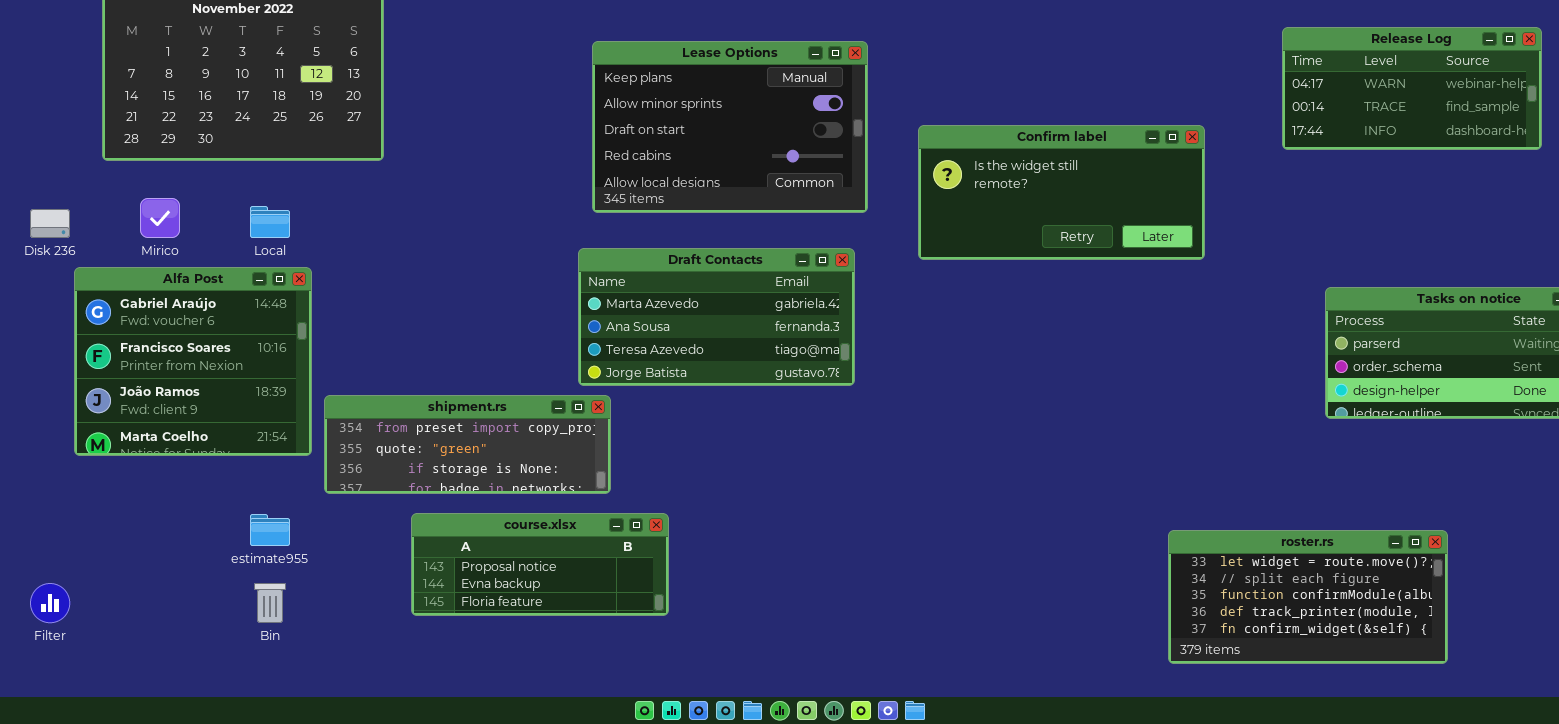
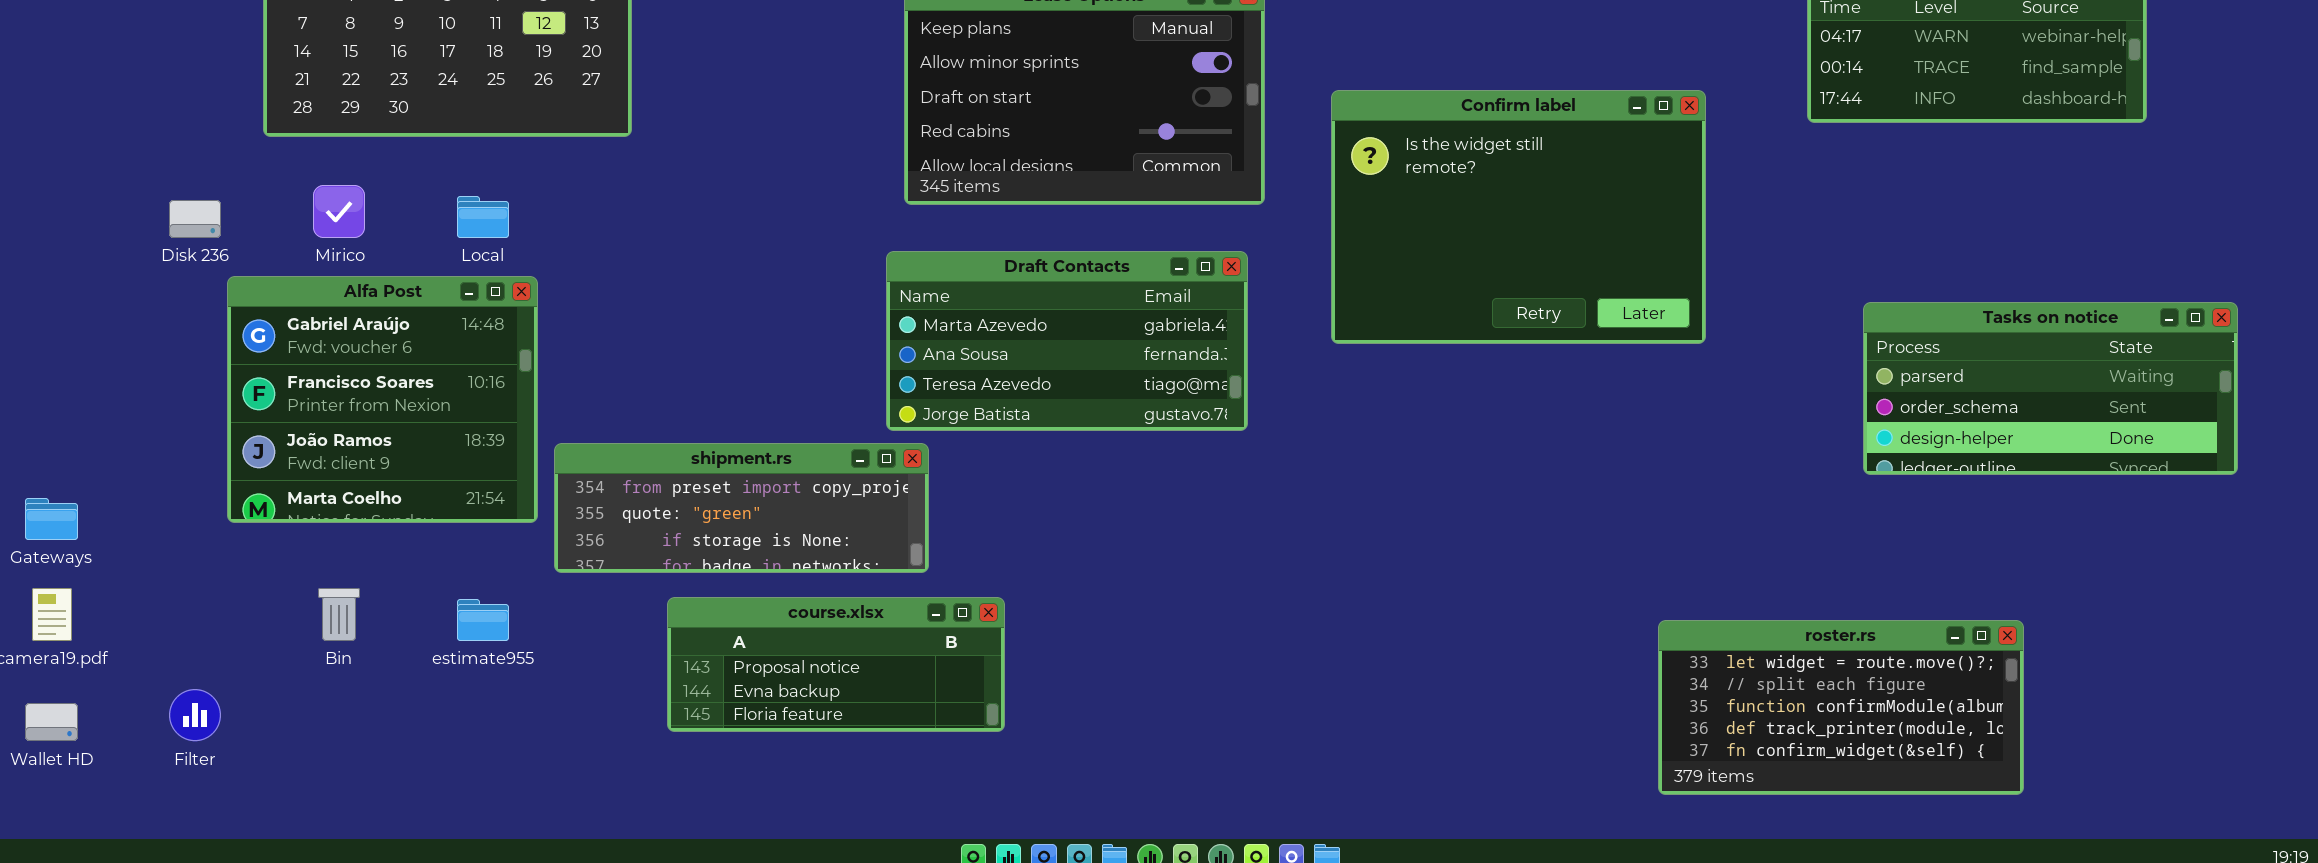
Confirm label: [918,125,1205,260] -> [1331,90,1706,344], resized
Bin: [254,583,286,623] -> [318,588,360,641], moved

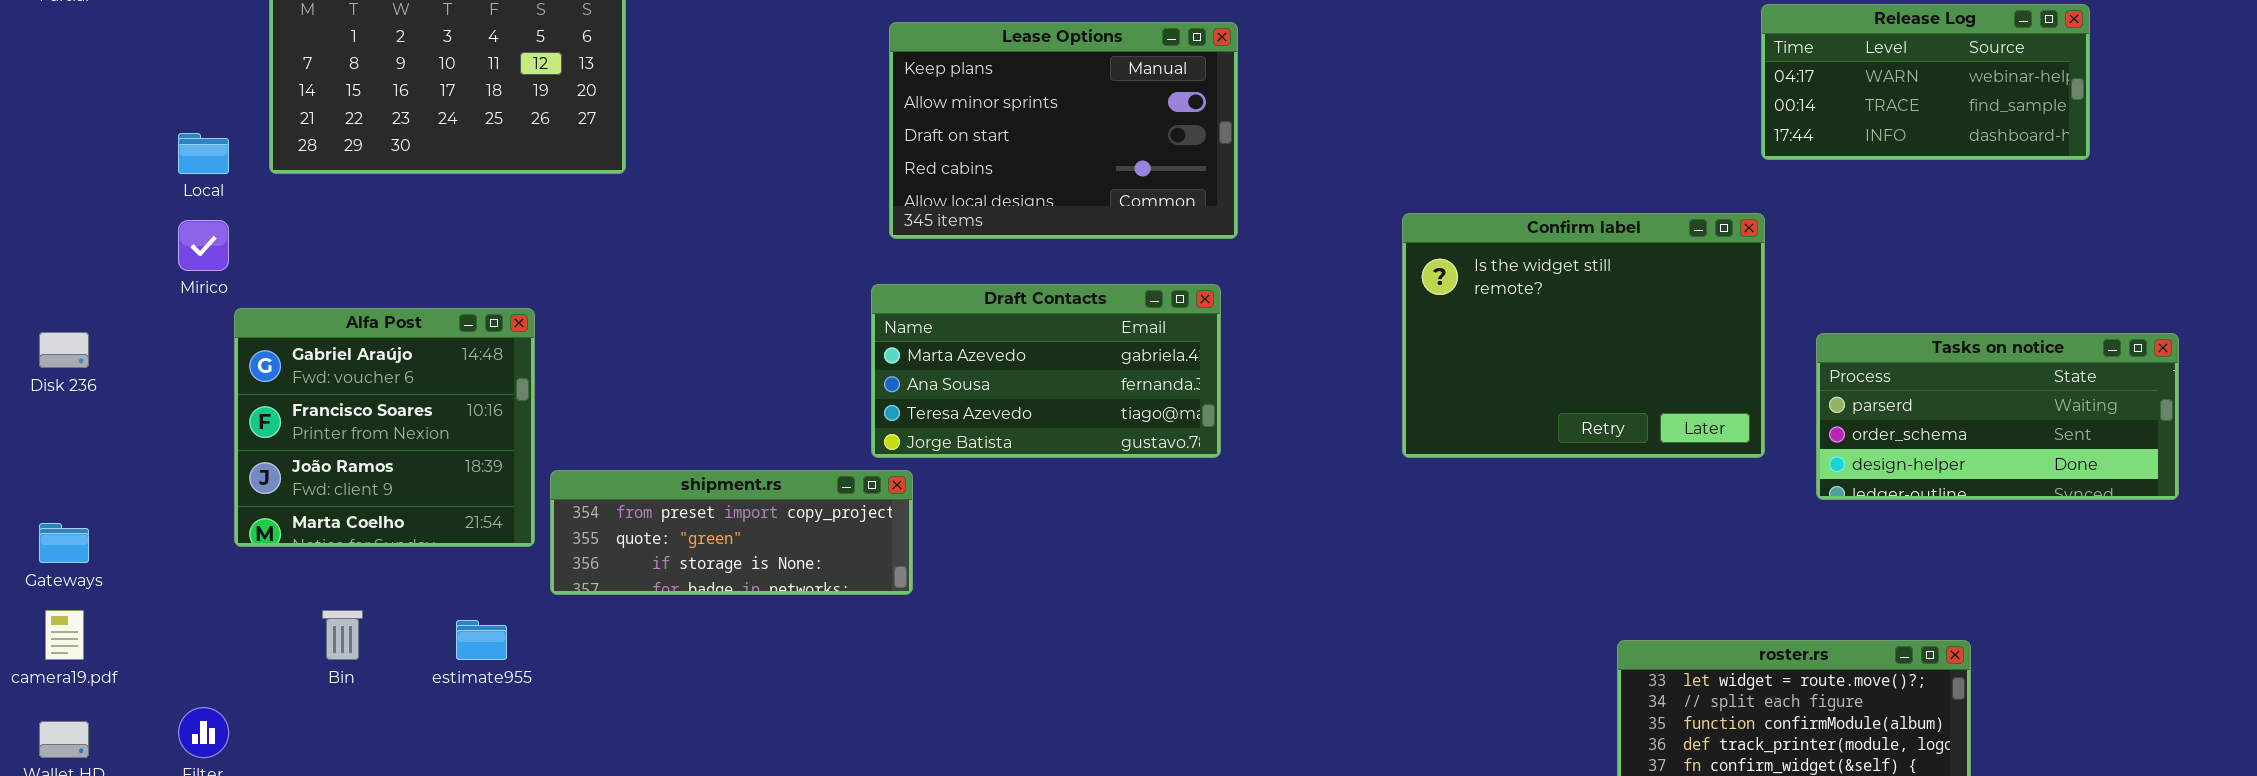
Confirm label: [1331,90,1706,344] -> [1402,213,1765,458], moved
Mirico: [313,185,365,238] -> [178,220,229,271], moved
Local: [457,196,509,238] -> [178,133,229,174], moved
Disk 236: [169,200,221,238] -> [39,332,89,368], moved
course.xlsx: [667,597,1005,732] -> none, closed

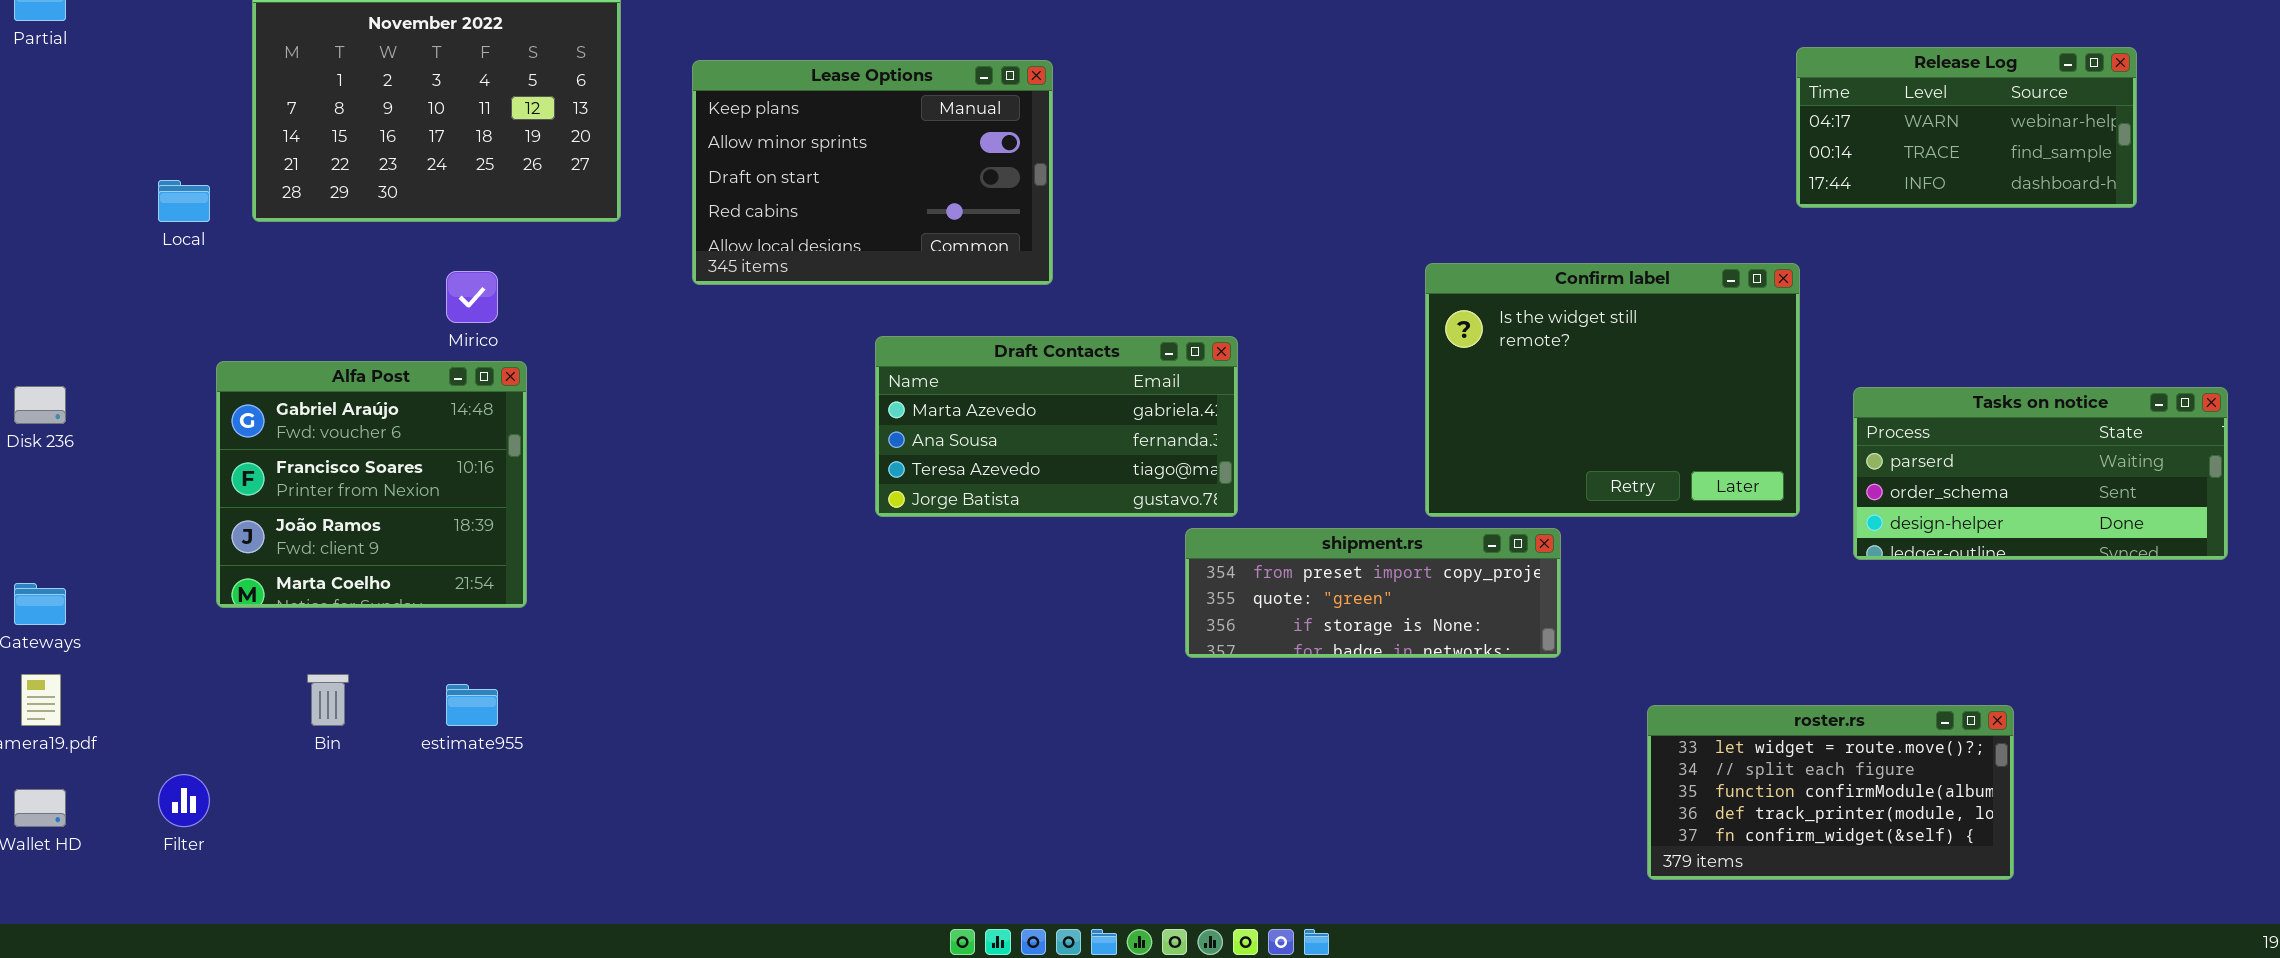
Lease Options: [889,22,1238,239] -> [692,60,1053,285], moved
Mirico: [178,220,229,271] -> [446,271,498,323], moved
shipment.rs: [550,470,913,595] -> [1185,528,1561,658], moved

